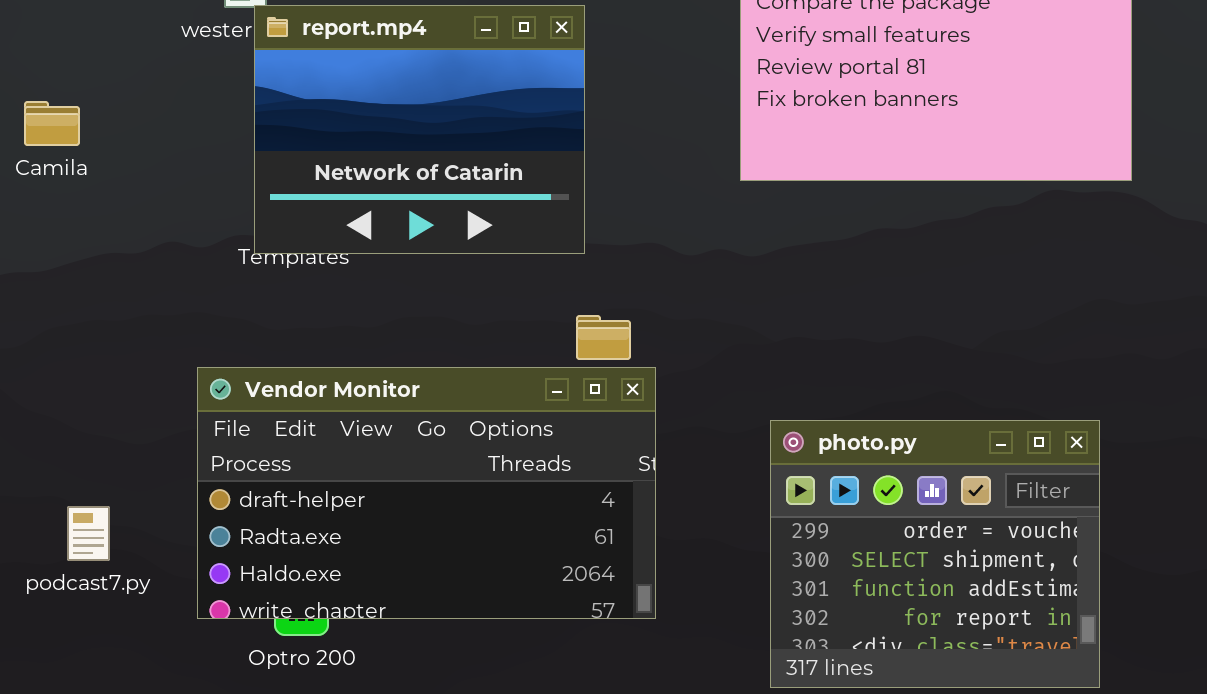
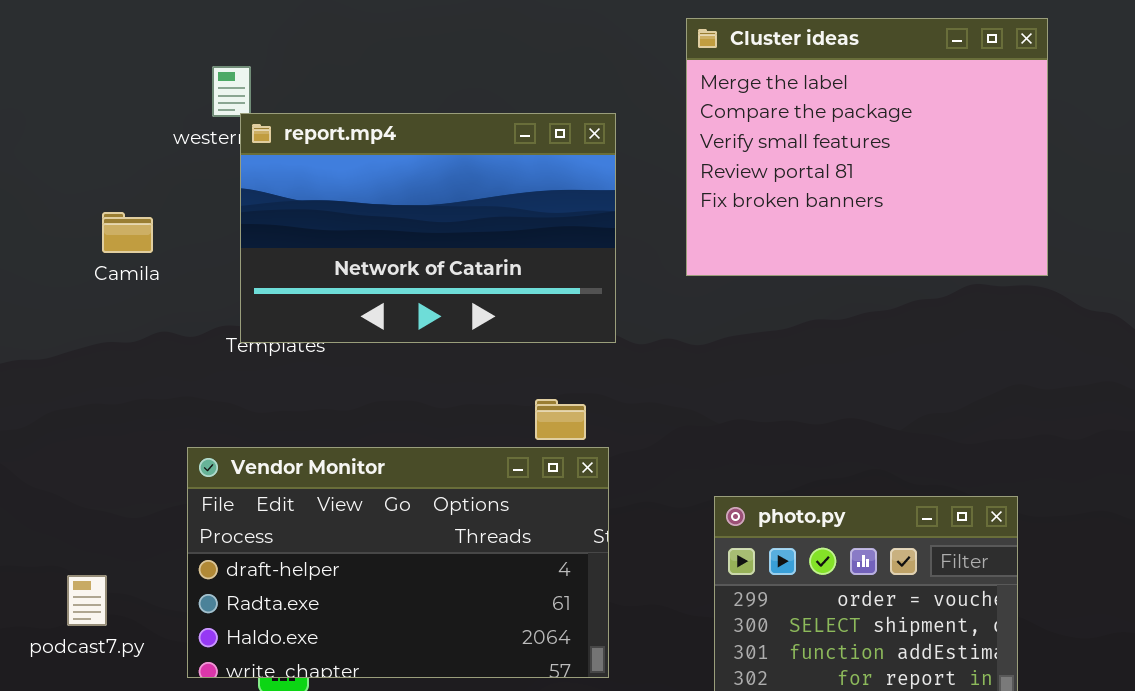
report.mp4: [254,5,585,254] -> [240,113,616,343], resized
Camila: [24,101,80,146] -> [102,212,153,253], moved

